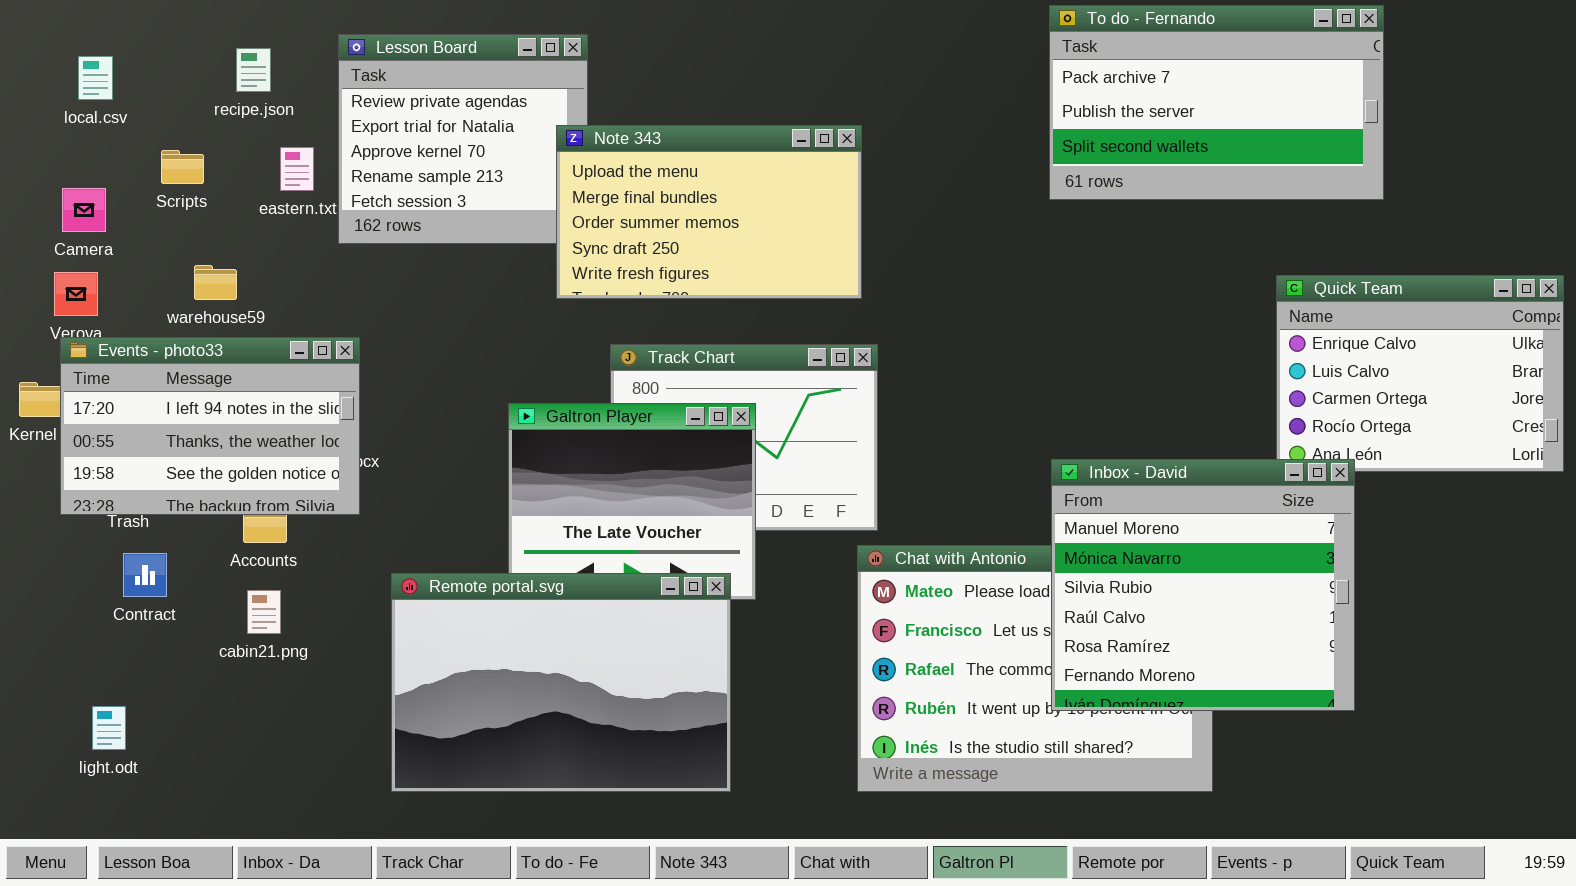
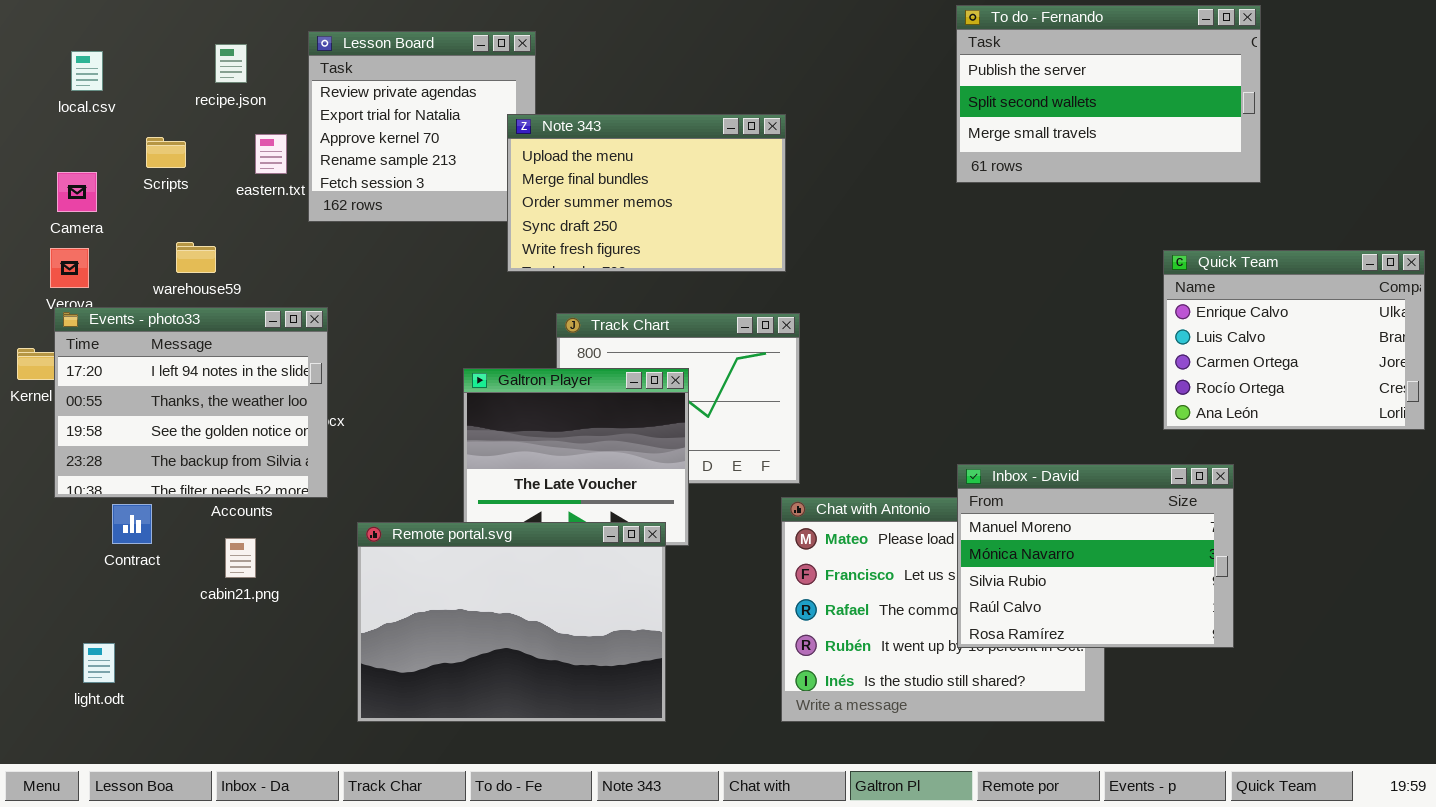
To do - Fernando: [1049,5,1384,200] -> [956,5,1261,183], scrolled down 1 row
Events - photo33: [60,337,360,515] -> [54,307,328,498], resized
Inbox - David: [1051,459,1355,711] -> [957,464,1234,648], resized

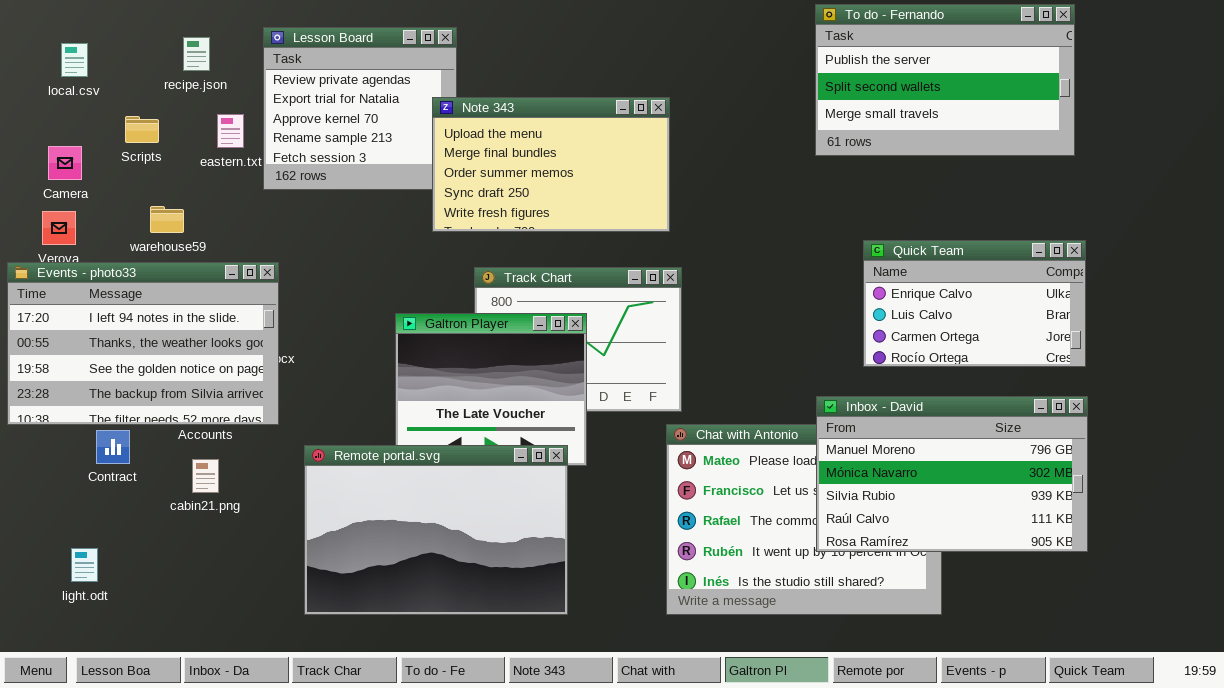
Quick Team: [1163,250,1425,430] -> [863,240,1086,367], moved, resized
Events - photo33: [54,307,328,498] -> [7,262,279,425], resized
Inbox - David: [957,464,1234,648] -> [816,396,1088,552], resized

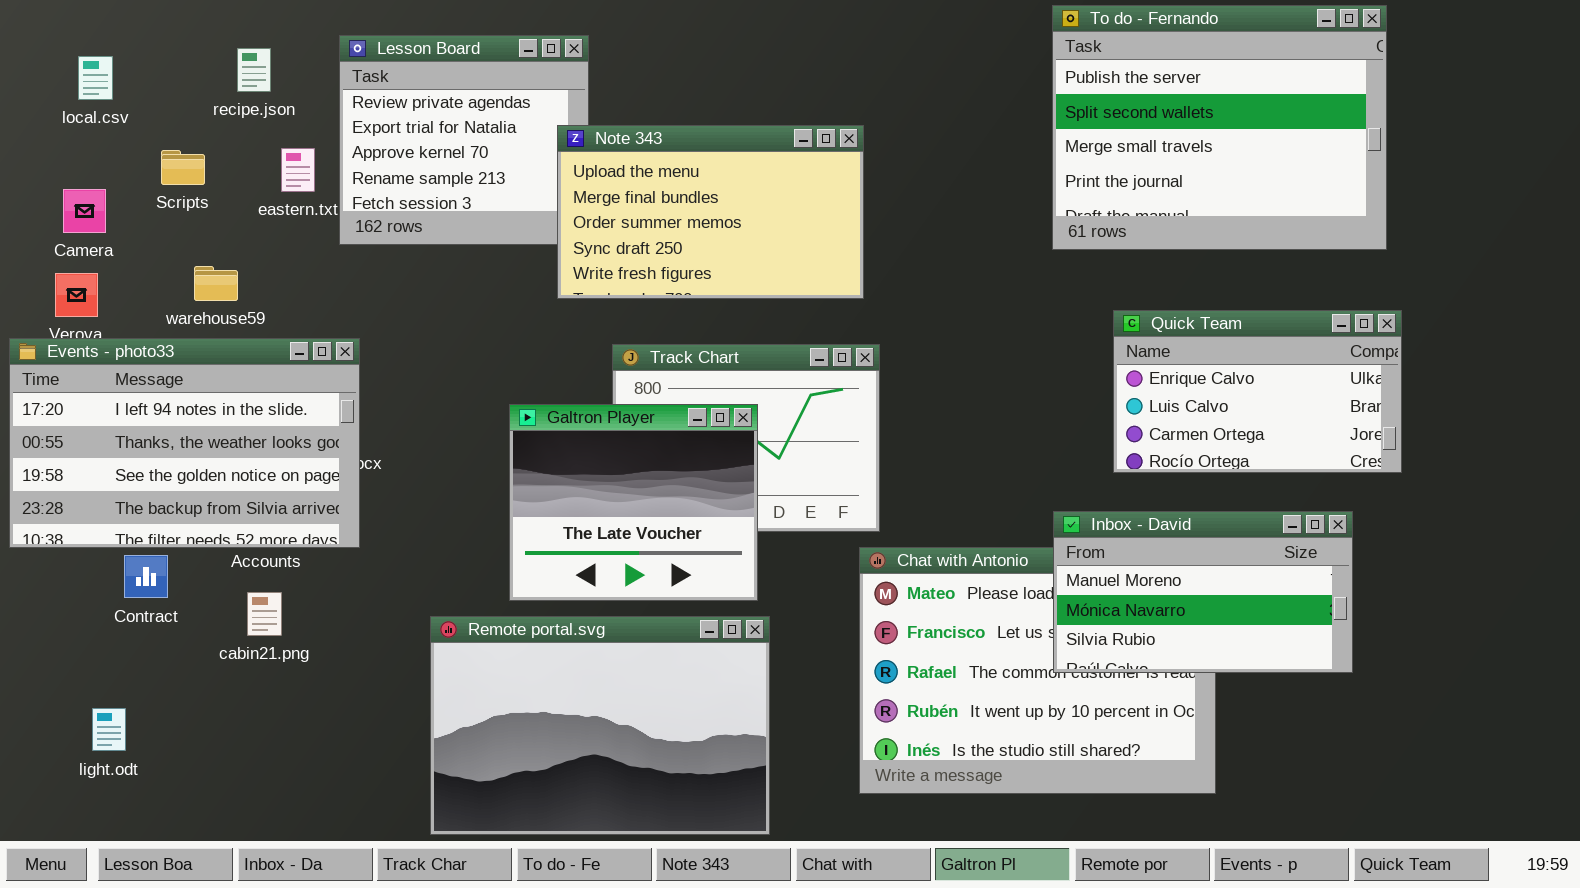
To do - Fernando: [815,4,1075,156] -> [1052,5,1387,250], resized
Inbox - David: [816,396,1088,552] -> [1053,511,1353,673], resized
Remote portal.svg: [304,445,568,615] -> [430,616,770,835], moved

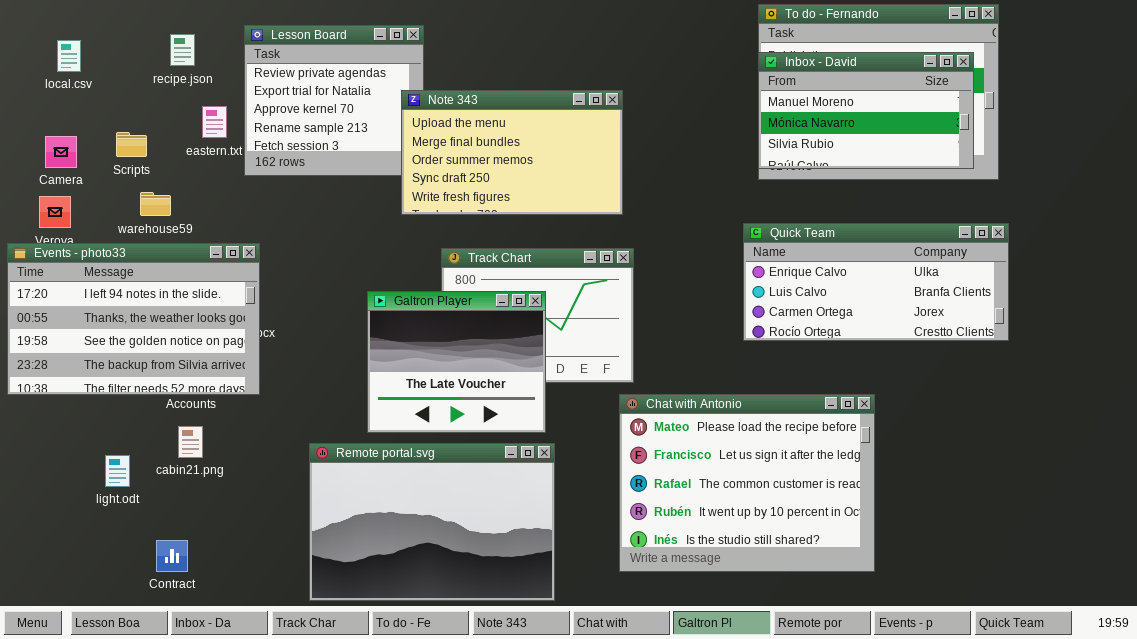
Scripts: [161,150,205,185] -> [116,132,147,157], moved
Quick Team: [1113,310,1402,473] -> [743,223,1009,341], resized
Inbox - David: [1053,511,1353,673] -> [758,52,974,169], moved
Contract: [124,555,168,598] -> [156,540,188,572], moved
light.odt: [92,708,126,751] -> [105,455,130,487], moved

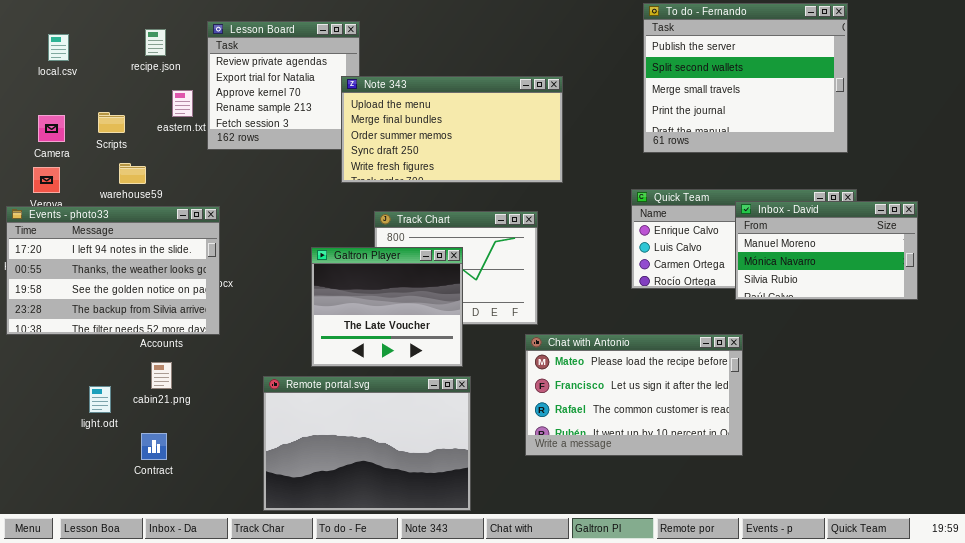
Inbox - David: [758,52,974,169] -> [735,201,918,300], moved
Note 343: [401,90,623,215] -> [341,76,563,183], resized
Chat with Antonio: [619,394,875,572] -> [525,334,743,456], resized
Contract: [156,540,188,572] -> [141,433,167,460], moved

